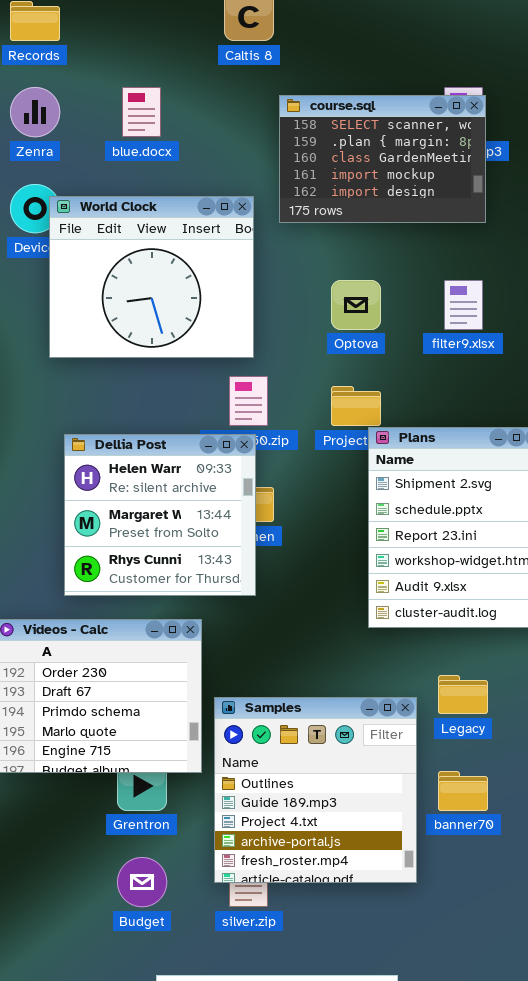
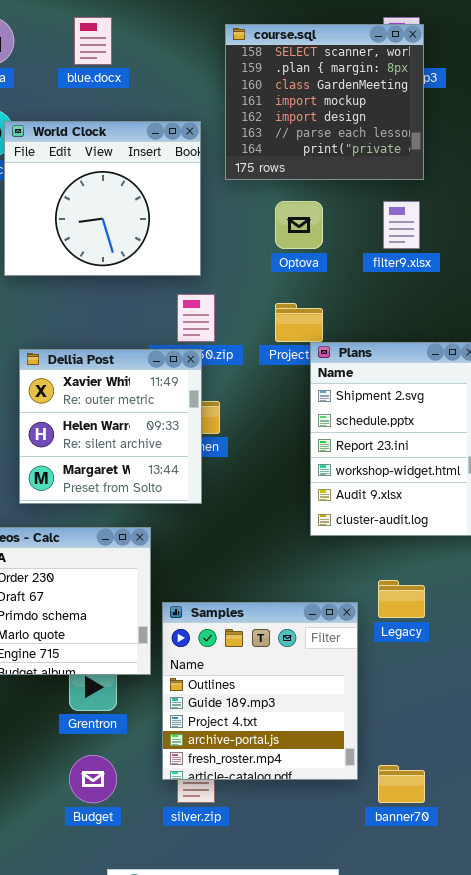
course.sql: [279,95,486,223] -> [225,24,424,180], resized
Dellia Post: [64,434,256,596] -> [19,349,202,504], scrolled up 1 row
banner70: [438,771,488,811] -> [378,765,425,803], moved

